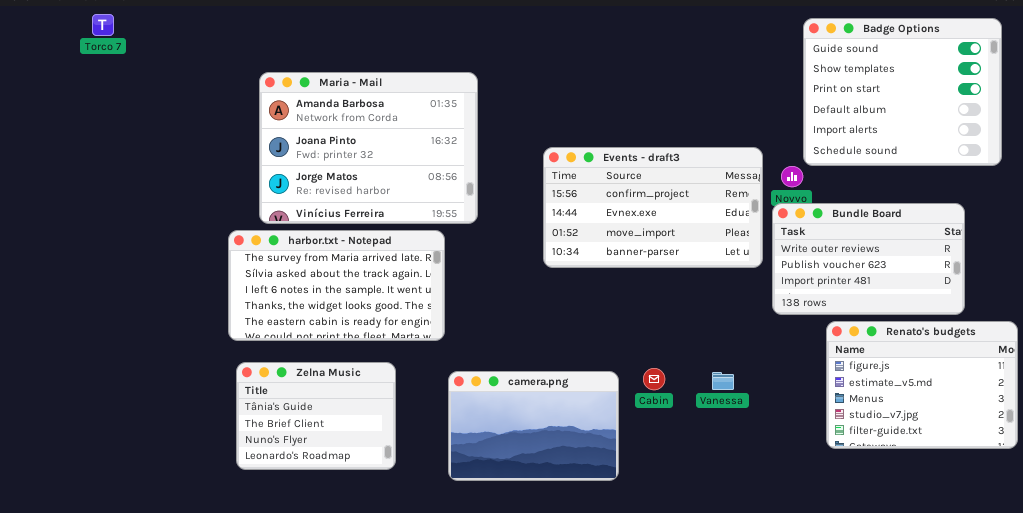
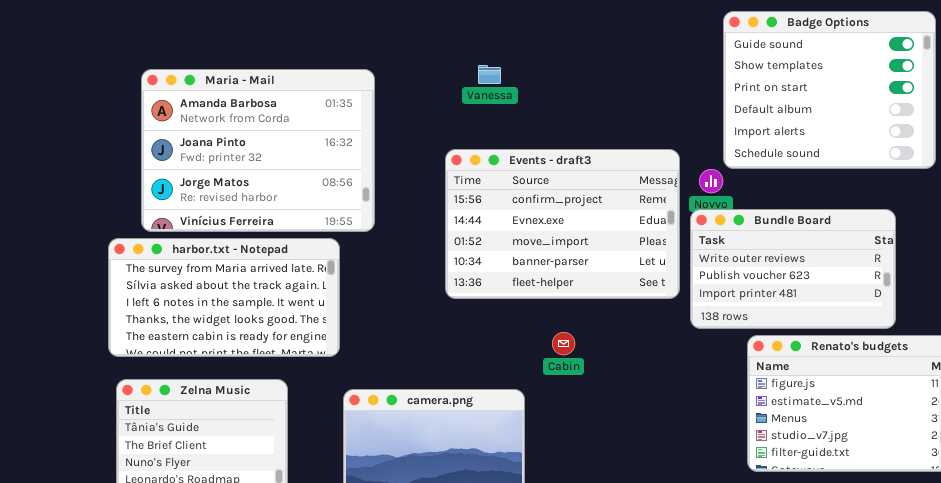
Events - draft3: [543,147,763,268] -> [445,149,680,299], resized
Cabin: [643,368,665,390] -> [552,332,575,355], moved
Vanessa: [712,372,734,390] -> [478,65,501,84], moved

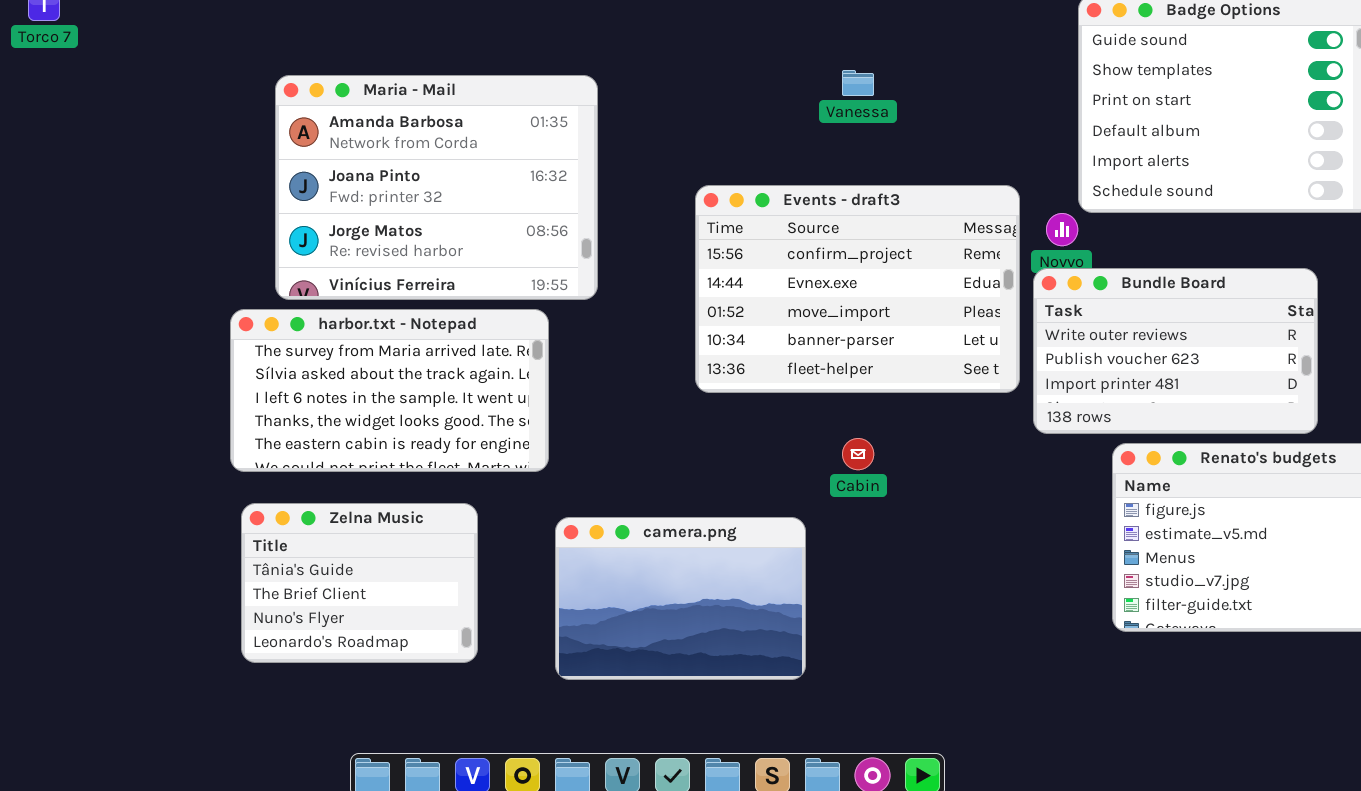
Vanessa: [478,65,501,84] -> [842,70,874,96], moved

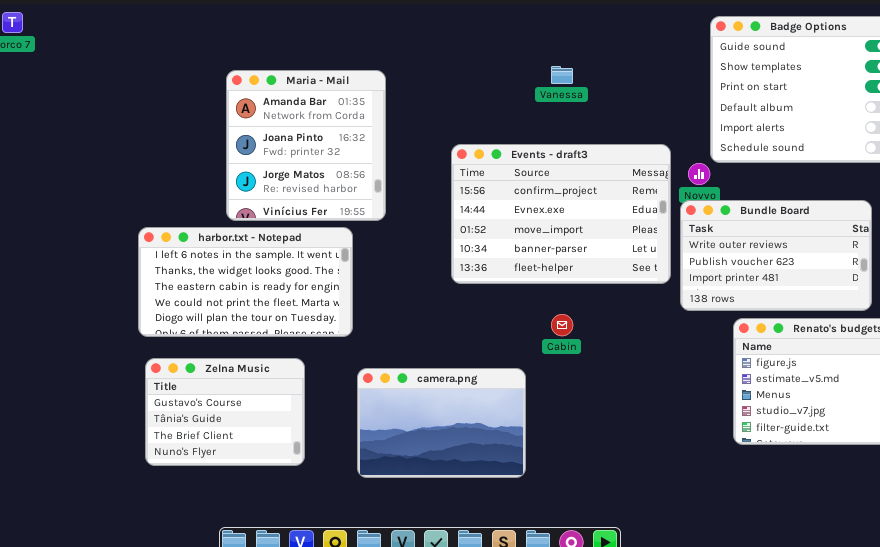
Maria - Mail: [275,75,598,300] -> [226,70,386,221], resized
harbor.txt - Notepad: [230,309,549,472] -> [138,227,353,337], scrolled down 2 rows
Zelna Music: [241,503,478,663] -> [145,358,305,466], scrolled up 1 row

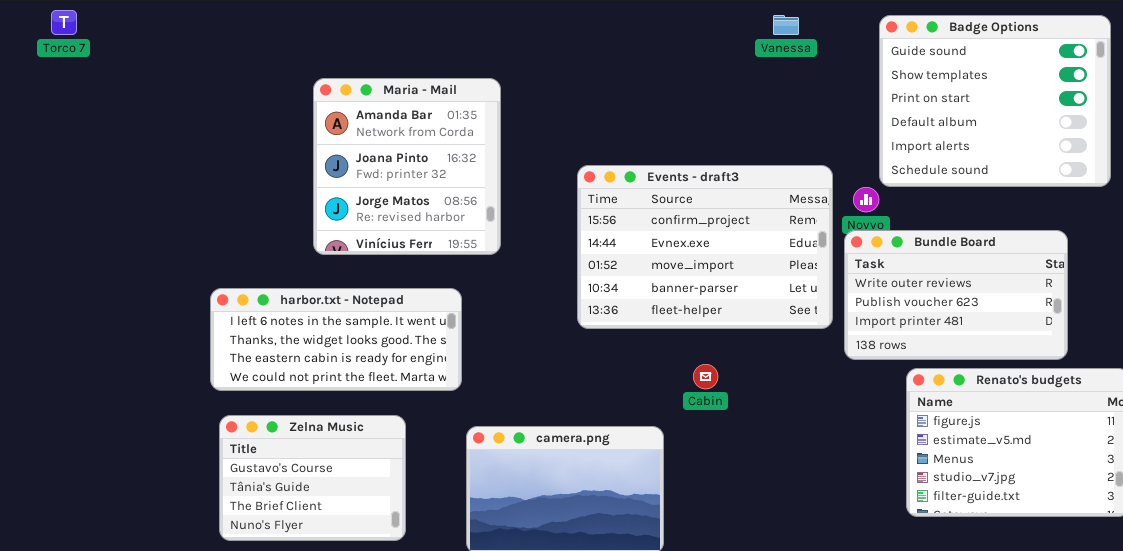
Vanessa: [551,66,573,84] -> [773,15,799,35], moved
harbor.txt - Notepad: [138,227,353,337] -> [210,288,462,391], resized

